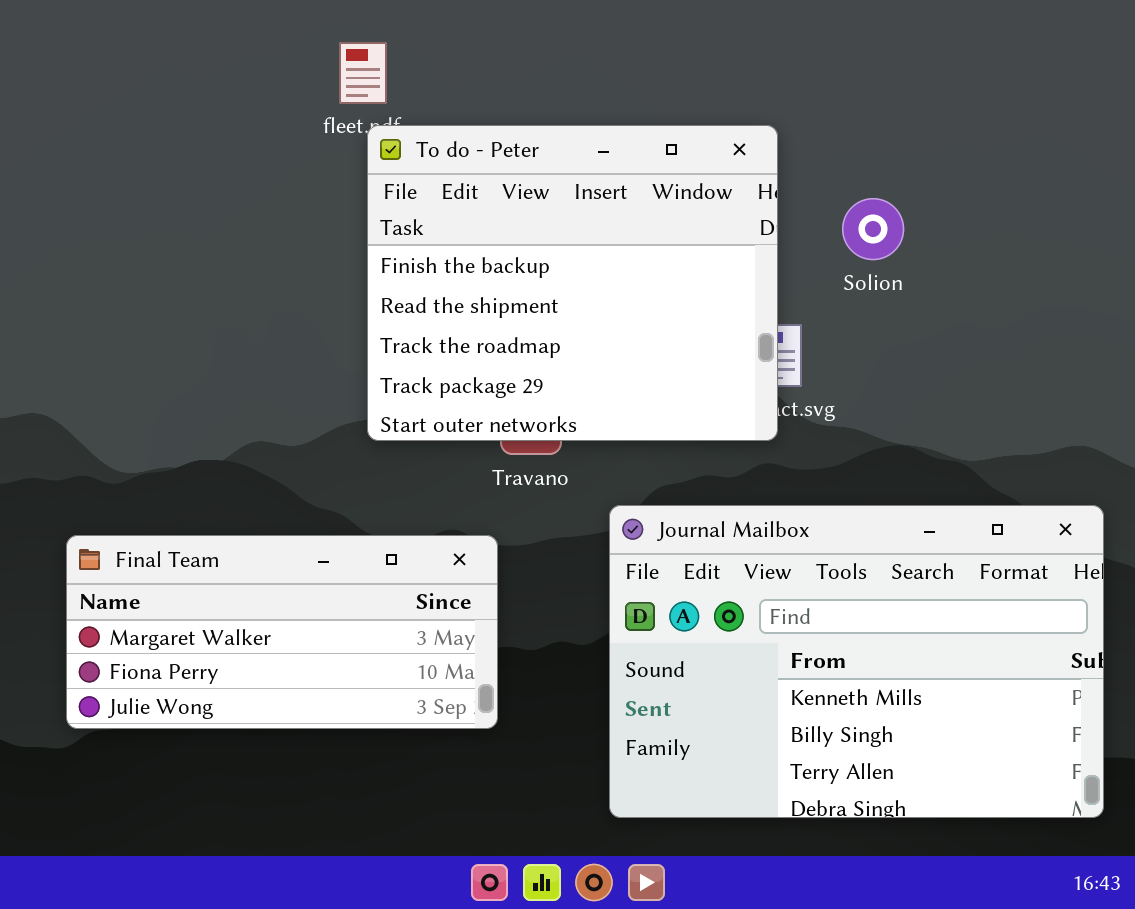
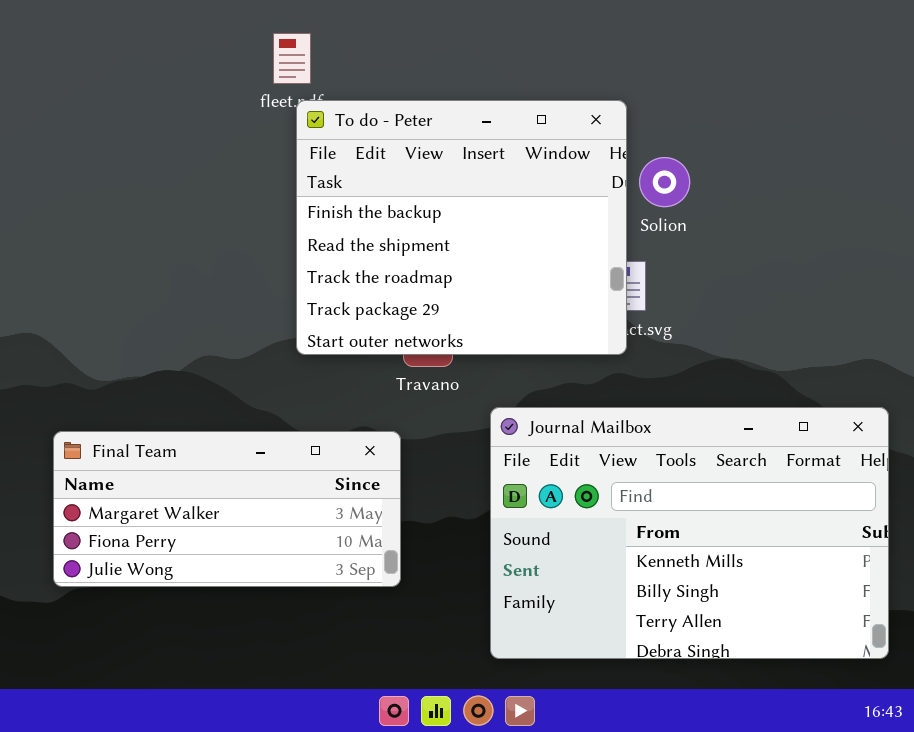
Solion: [842,198,904,260] -> [639,157,690,207], moved

